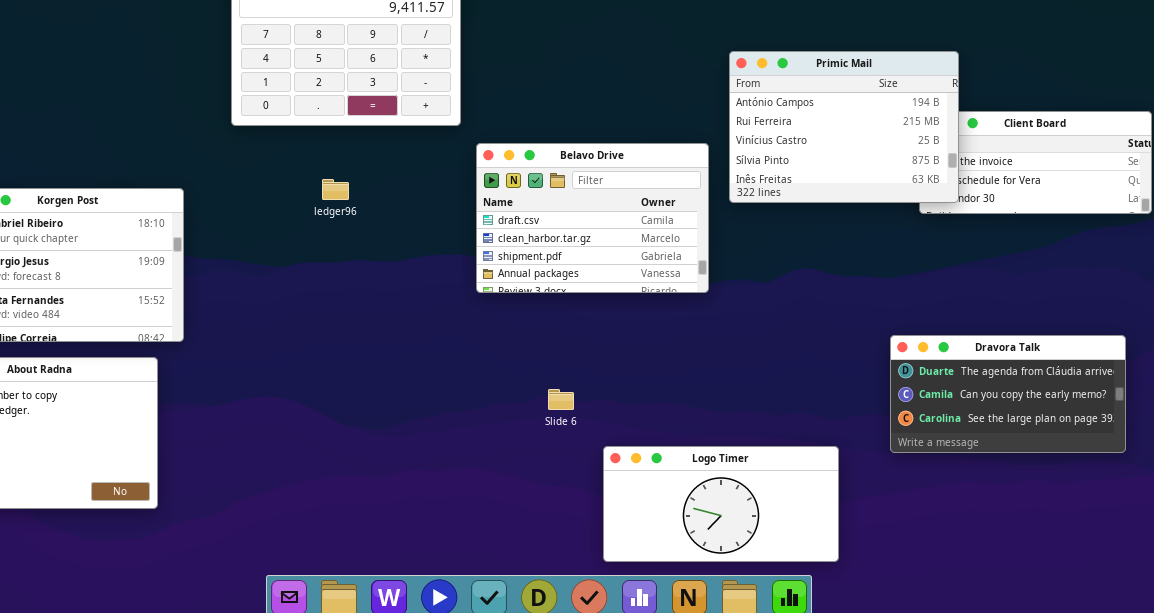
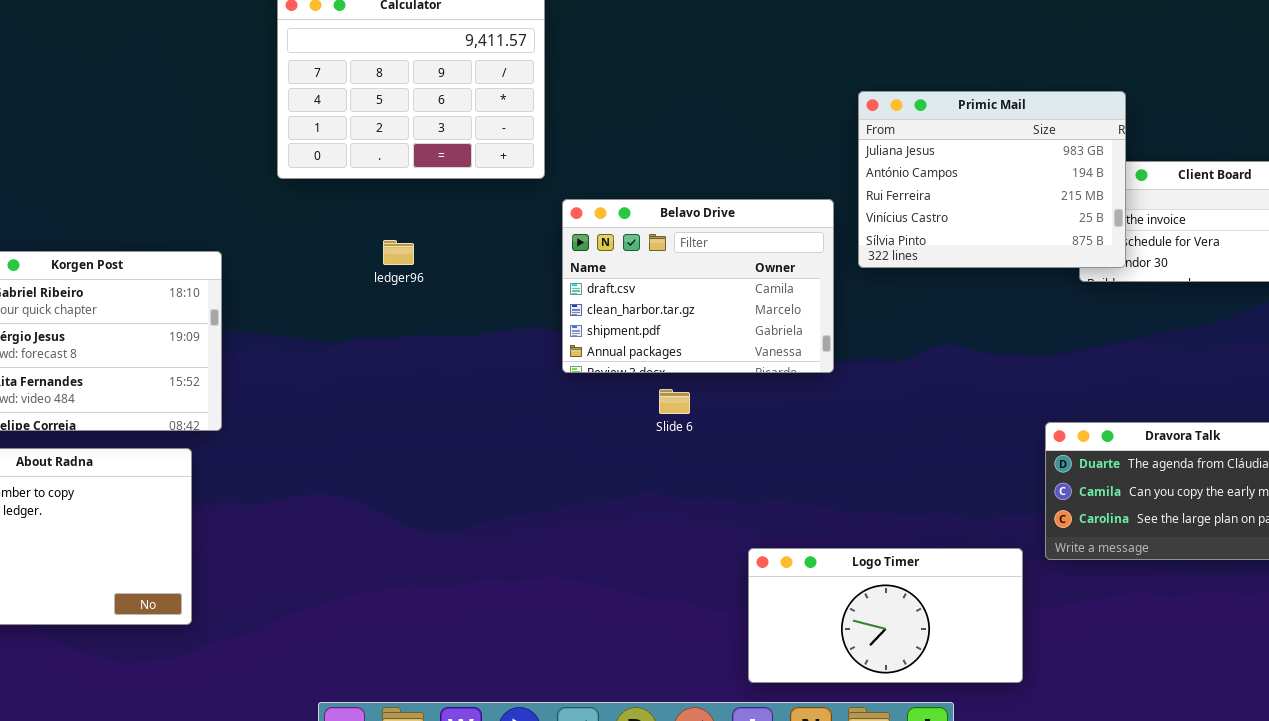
Primic Mail: [729,51,959,203] -> [858,91,1126,268], scrolled up 1 row
Slide 6: [548,389,574,410] -> [659,389,690,414], moved
Logo Timer: [603,446,839,562] -> [748,548,1023,683], moved

